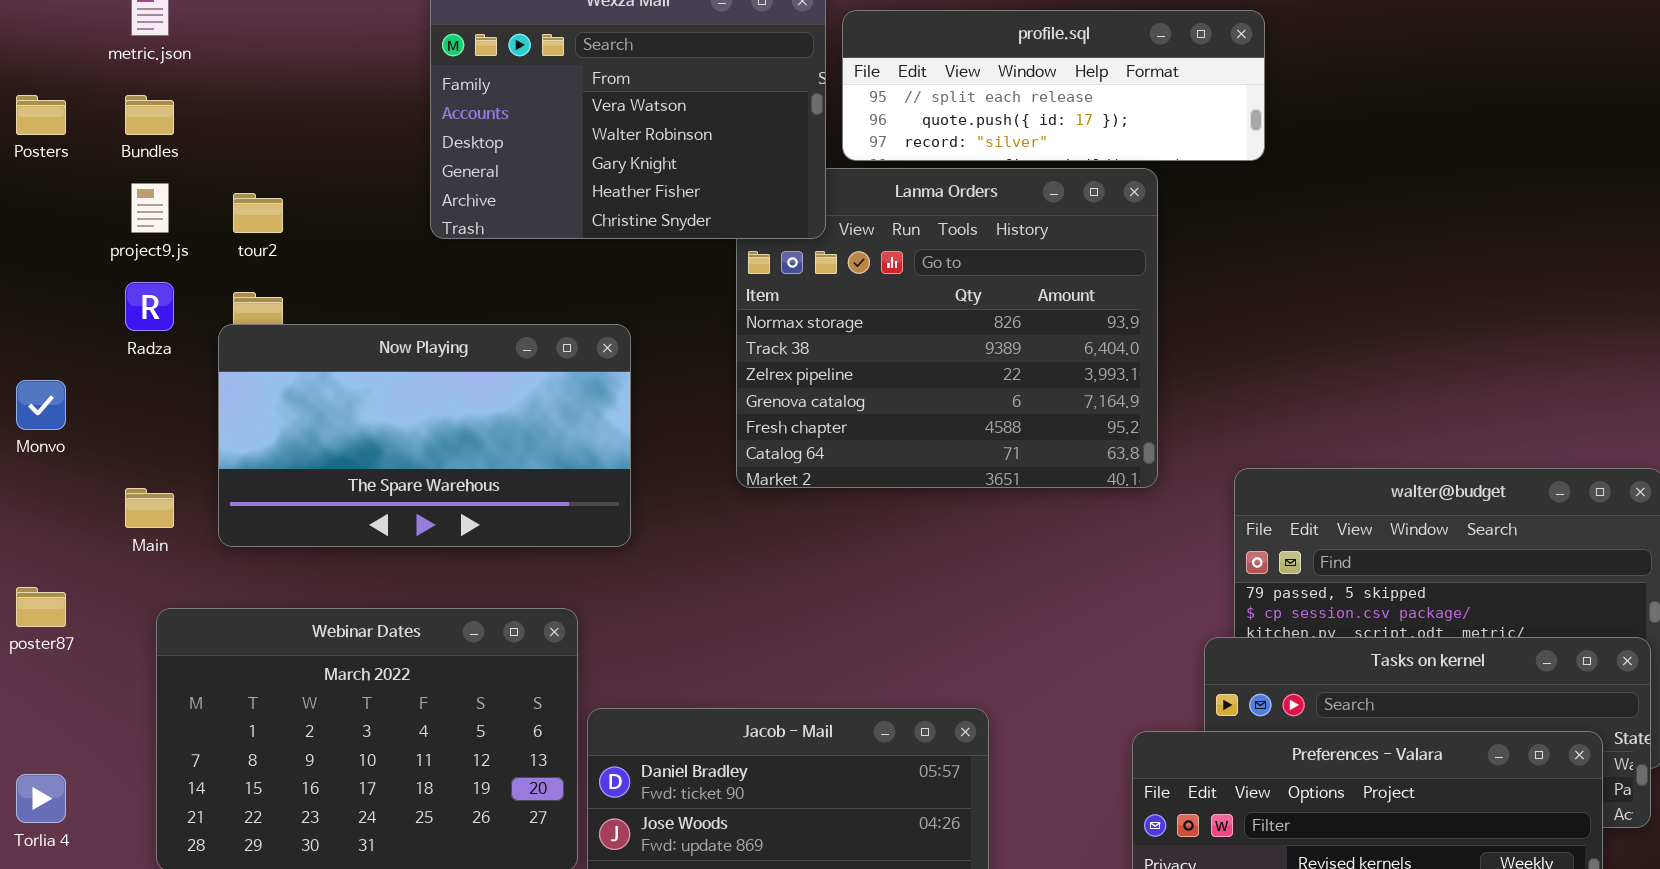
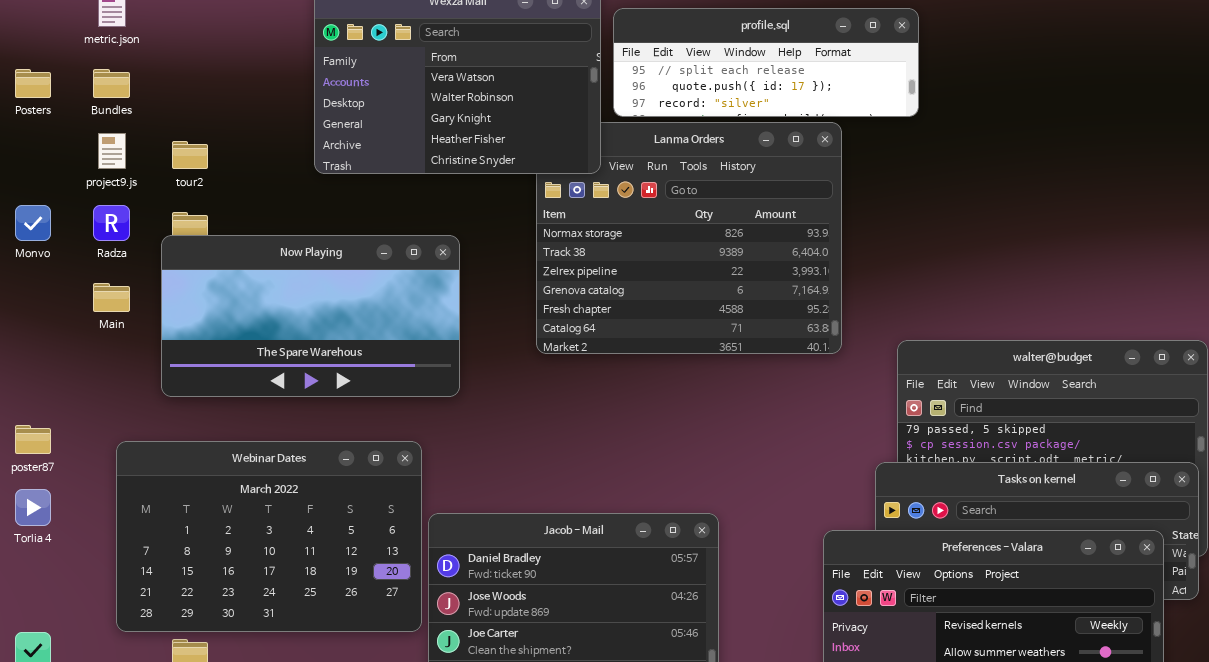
Monvo: [16,380,66,430] -> [15,205,51,241], moved
Main: [125,488,174,528] -> [93,283,130,312], moved
Torlia 4: [16,774,66,823] -> [15,489,51,526], moved

